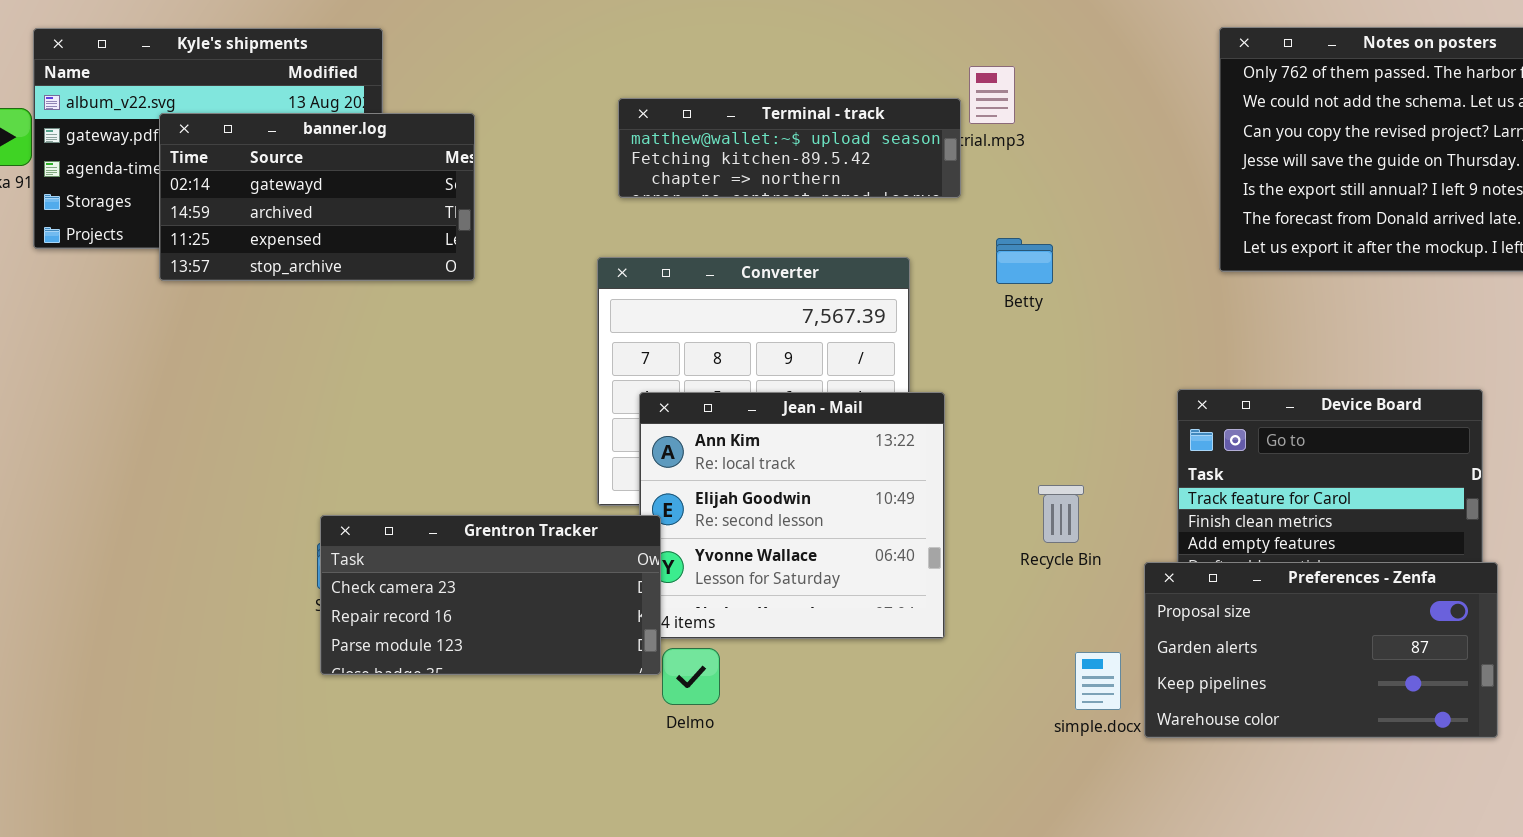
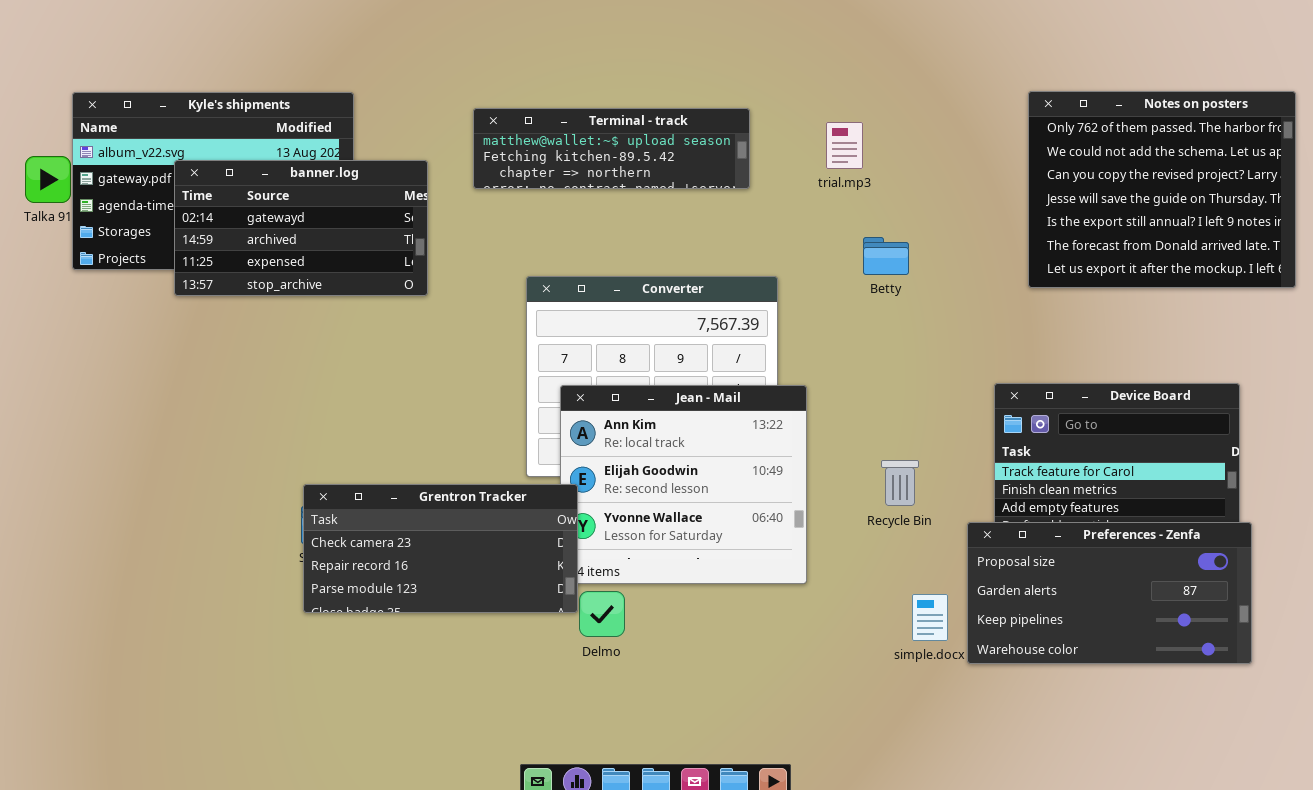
Terminal - track: [618,98,961,198] -> [473,108,750,189], moved
Betty: [996,238,1053,284] -> [863,237,909,275], moved

